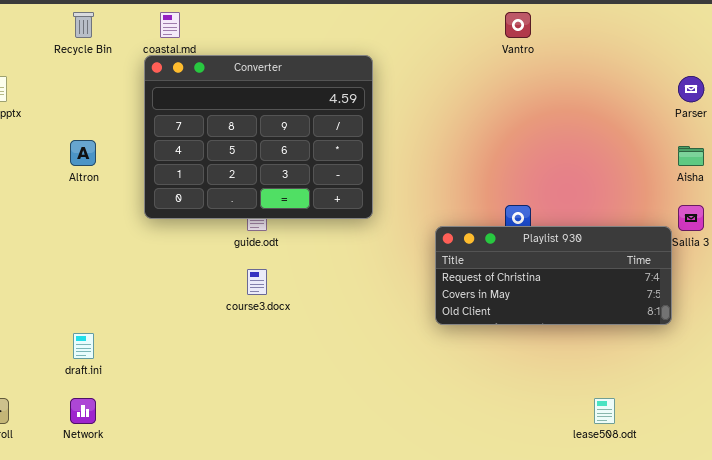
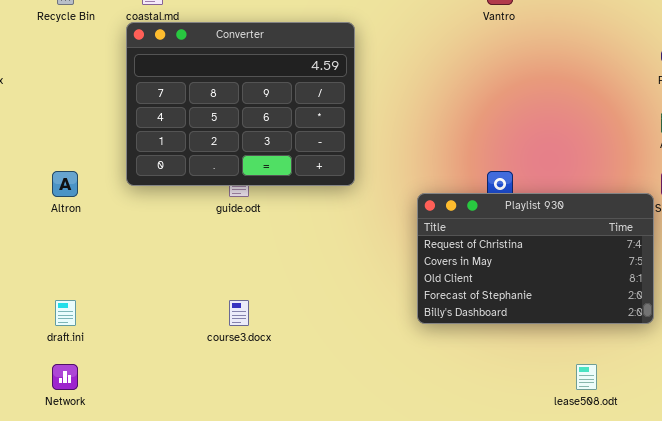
Altron: [70,140,96,166] -> [52,171,78,197], moved
Playlist 930: [435,226,672,325] -> [417,193,654,324], resized
course3.docx: [247,269,267,295] -> [229,300,249,326], moved

